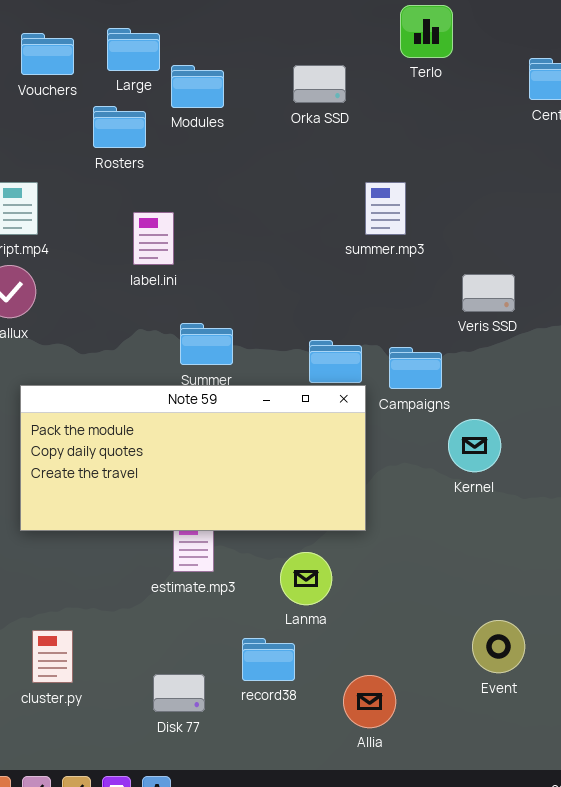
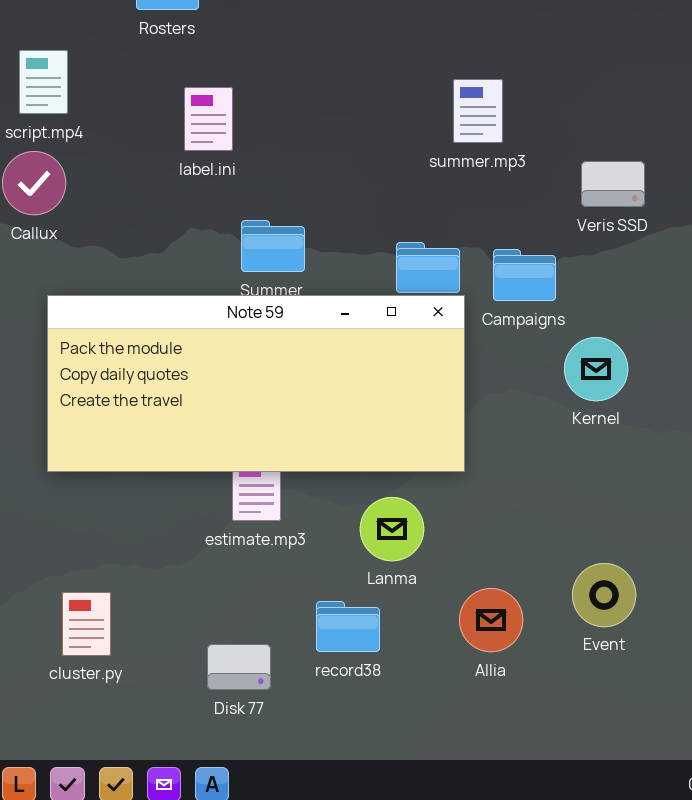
summer.mp3: [365,182,406,235] -> [453,79,503,143], moved
Event: [472,620,525,673] -> [572,563,636,627], moved
Allia: [343,675,396,728] -> [459,588,523,652], moved

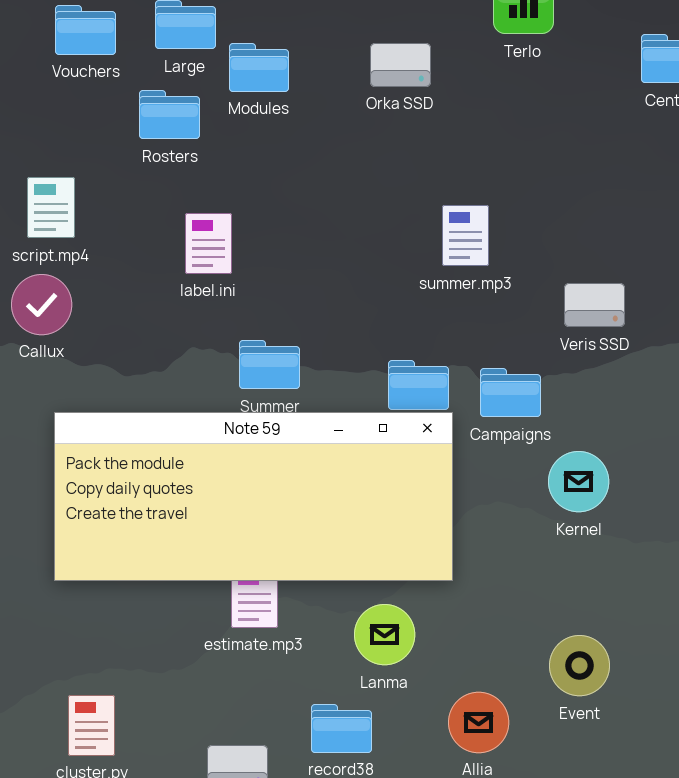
Event: [572,563,636,627] -> [549,635,610,696], moved

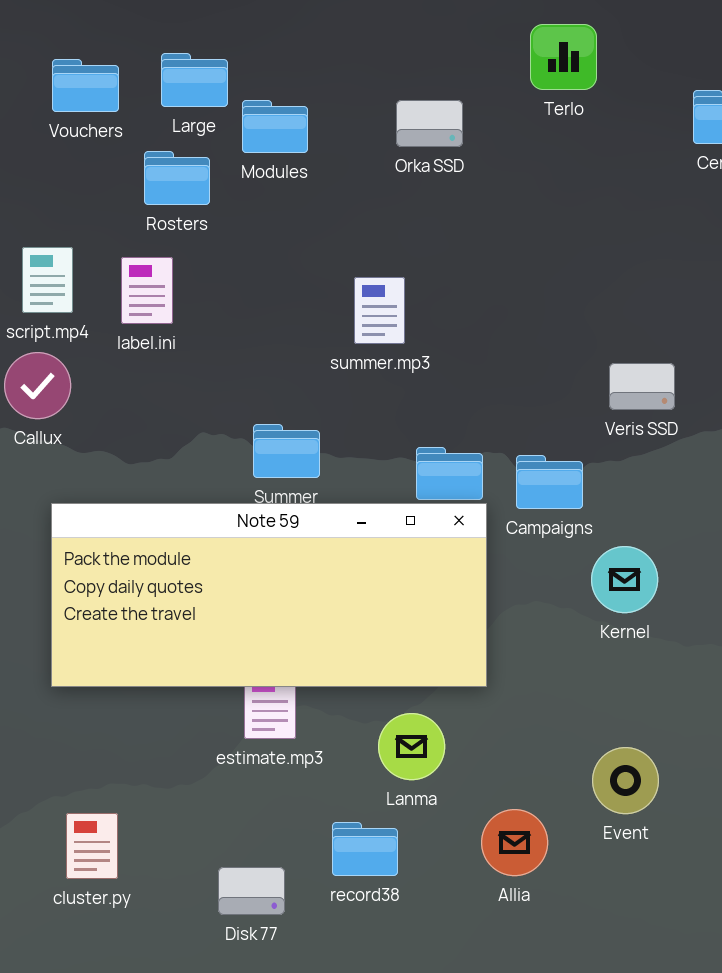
summer.mp3: [442,205,489,266] -> [354,277,405,344], moved
label.ini: [185,213,232,274] -> [121,257,173,324], moved

